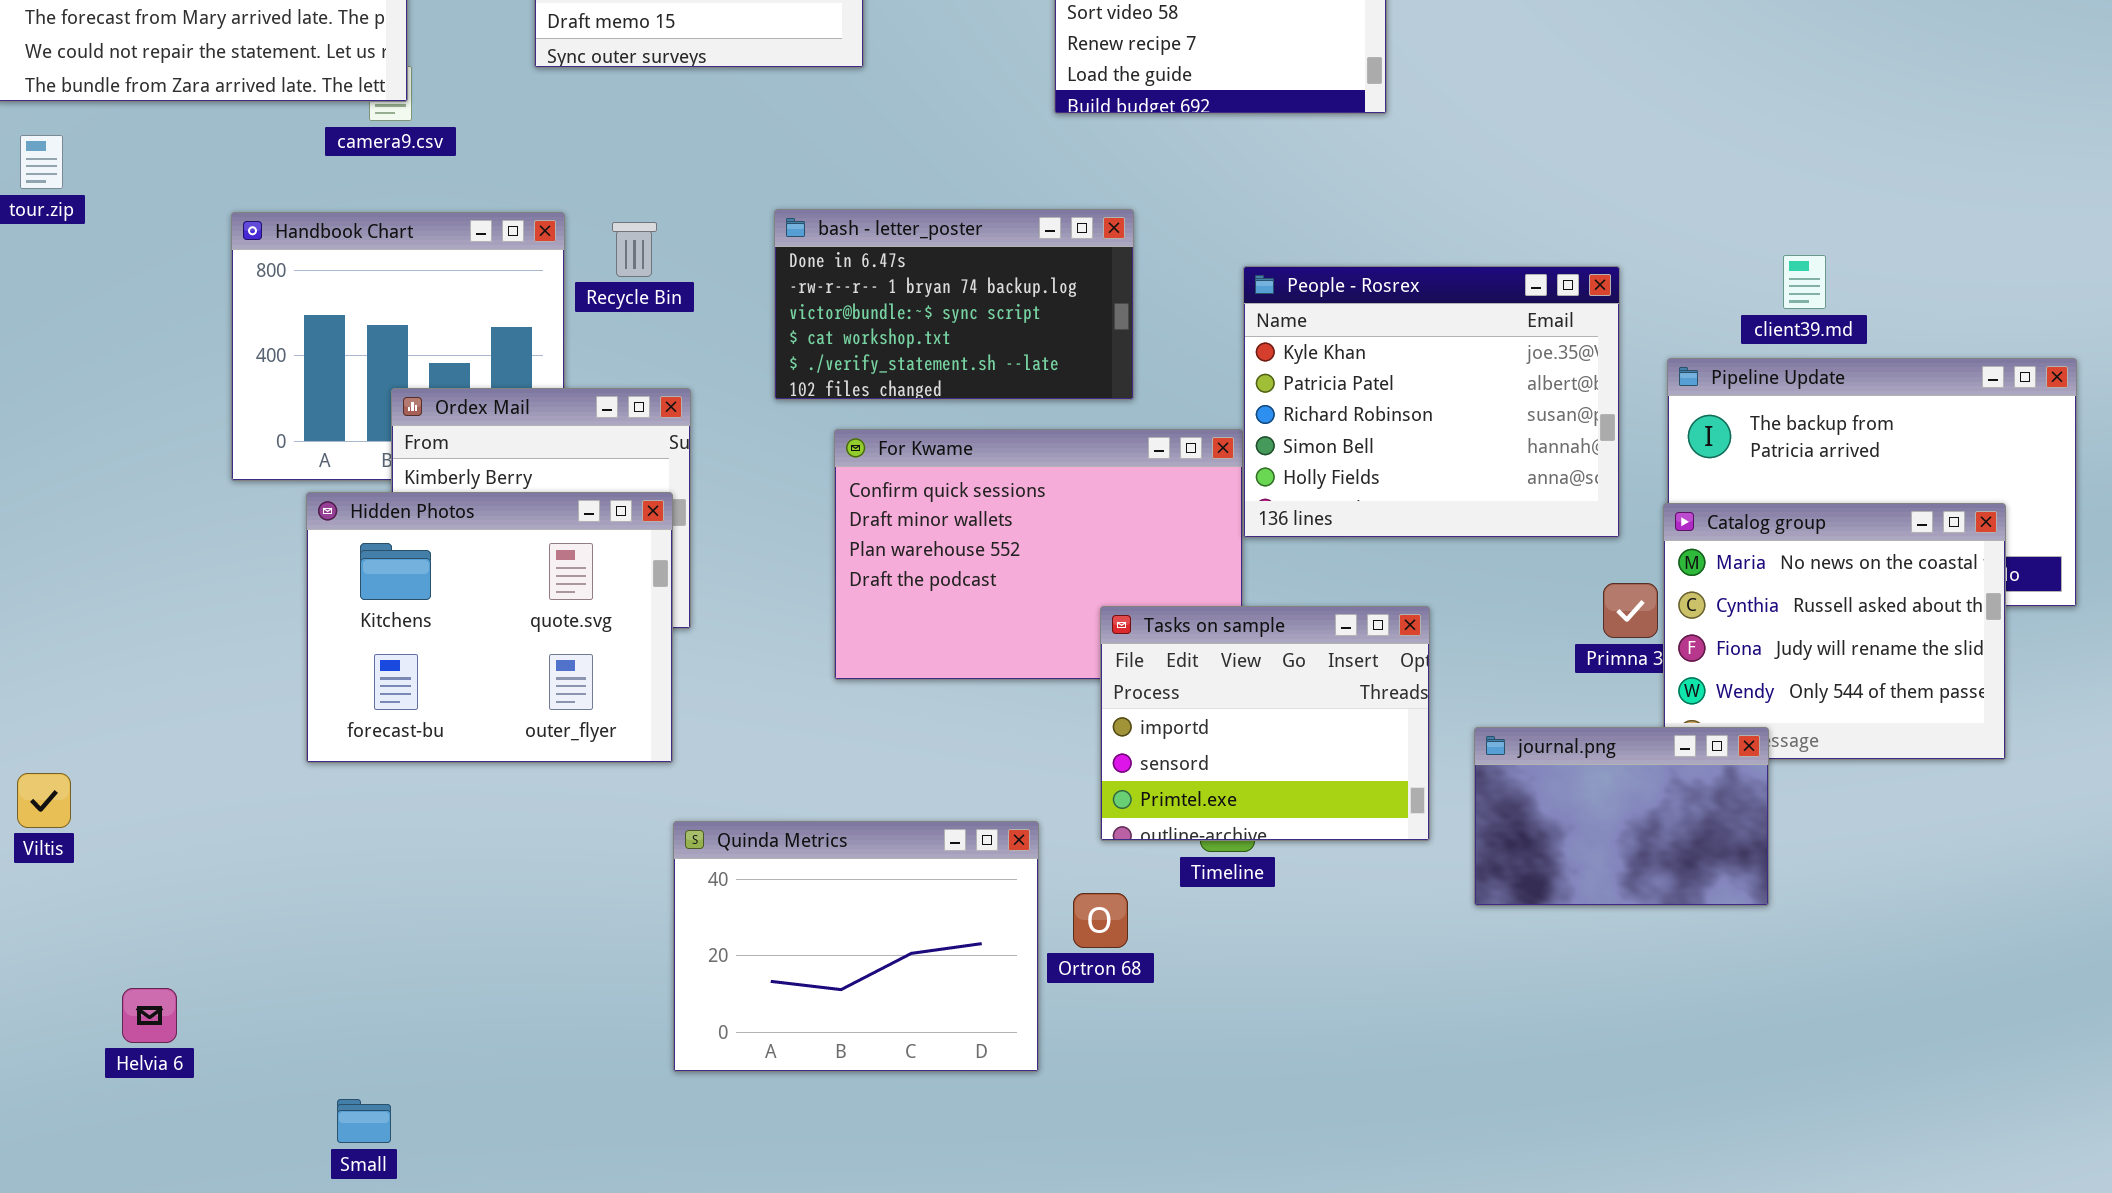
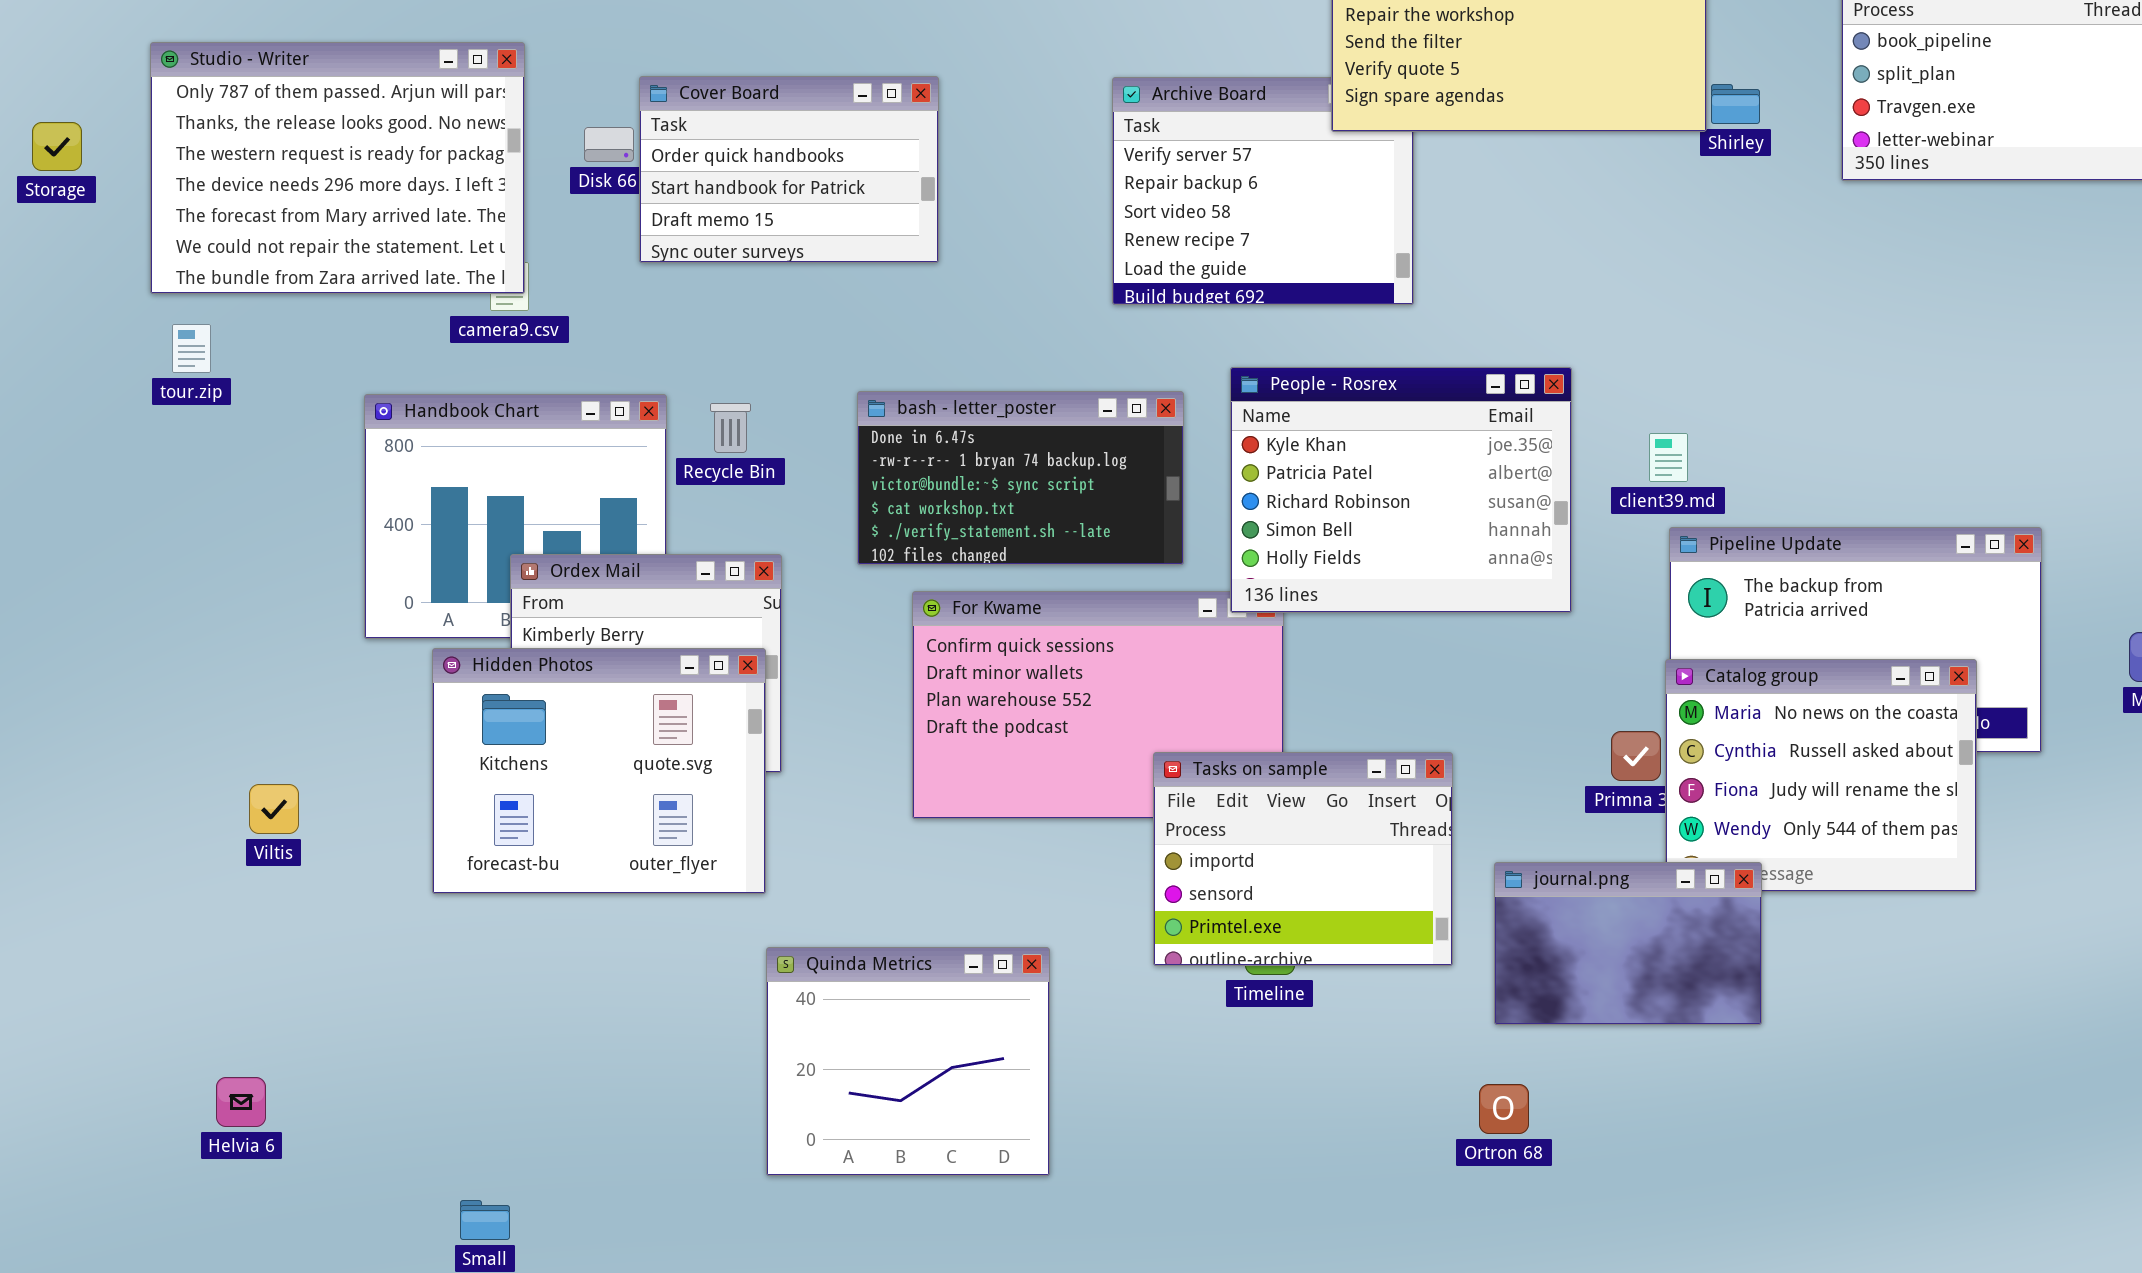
client39.md: [1783,255,1826,309] -> [1649,433,1688,482], moved
People - Rosrex: [1243,266,1620,538] -> [1230,367,1572,613], moved
Viltis: [17,773,71,828] -> [249,784,299,834], moved
Quinda Metrics: [673,821,1039,1072] -> [766,947,1050,1176], resized
Ortron 68: [1073,893,1128,948] -> [1479,1084,1529,1134], moved
Helvia 6: [122,988,177,1043] -> [216,1077,266,1127], moved

